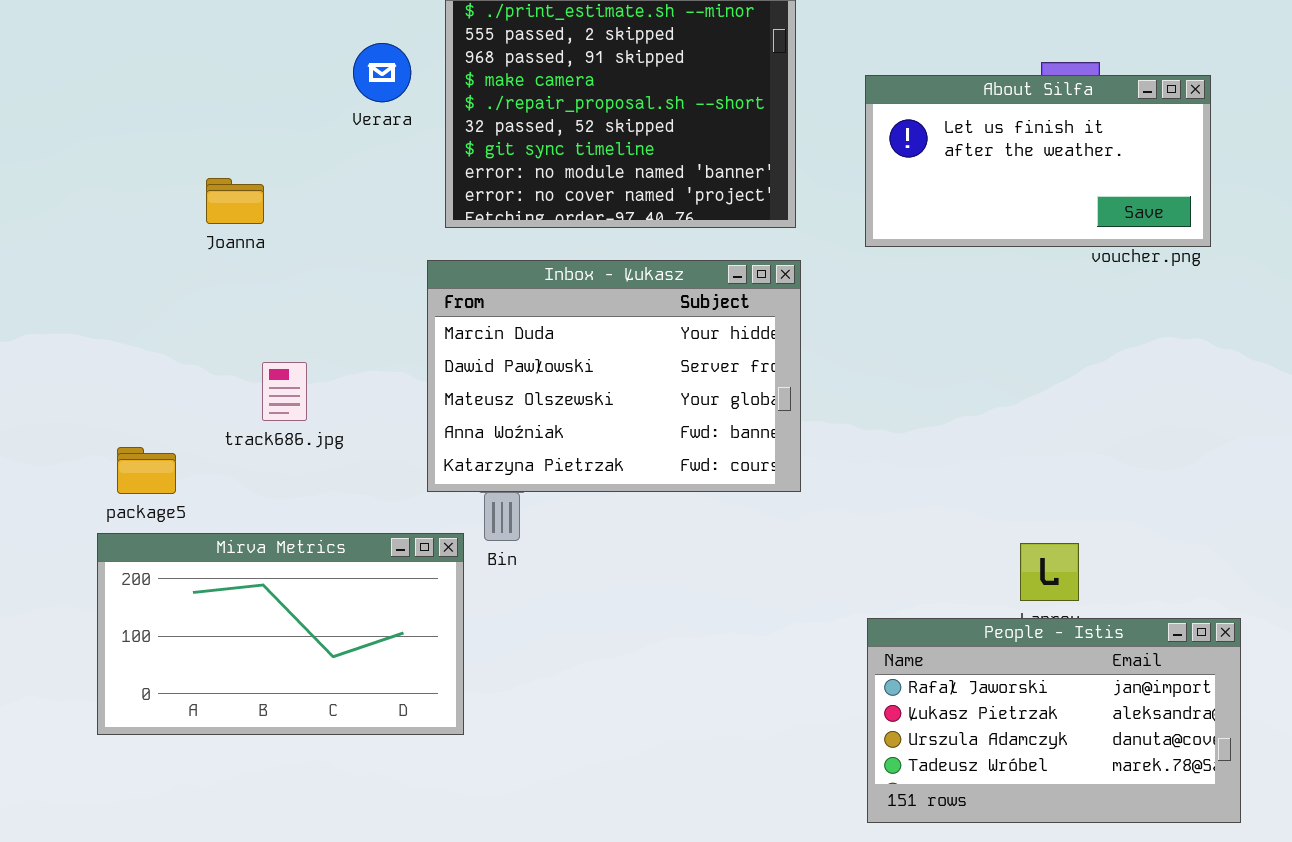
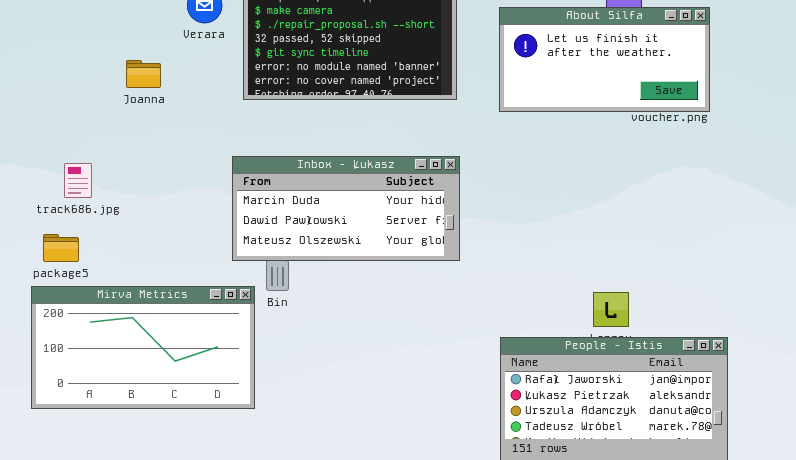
Joanna: [206,178,264,224] -> [126,60,161,88], moved
Inbox - Łukasz: [427,260,801,492] -> [232,156,460,261], resized
track686.jpg: [262,362,307,421] -> [64,163,92,198], moved

